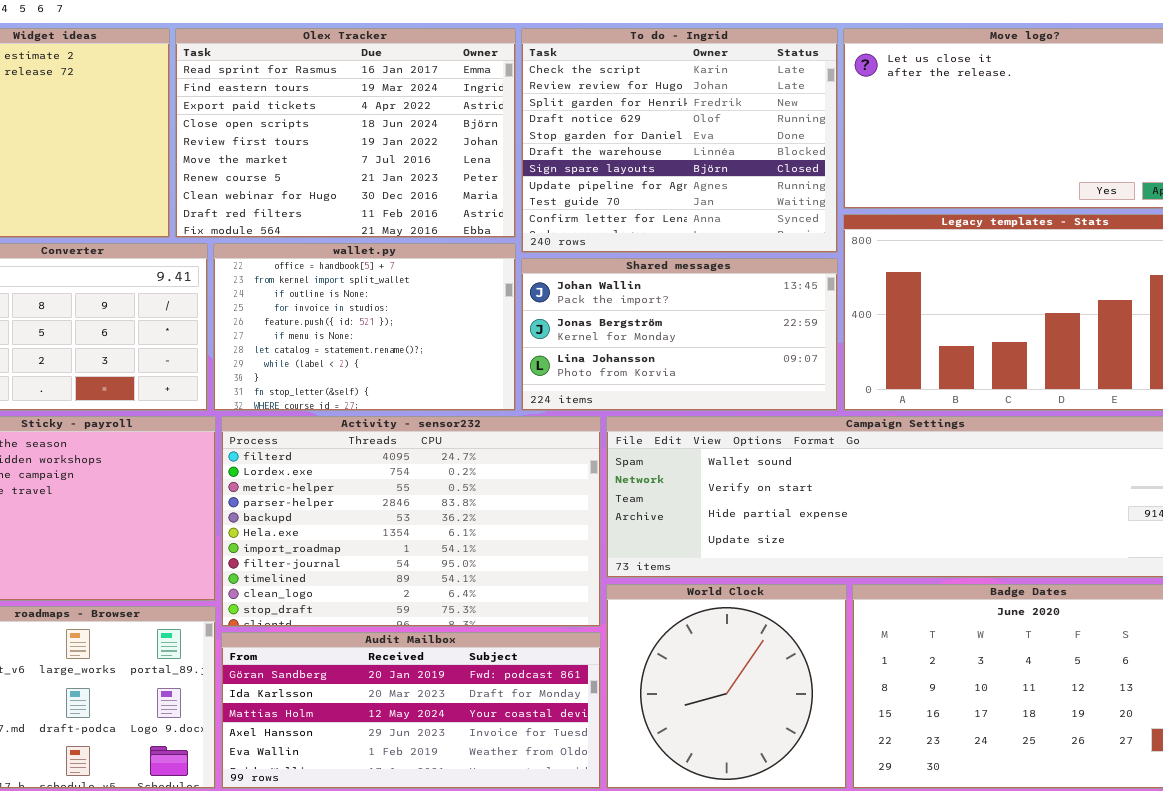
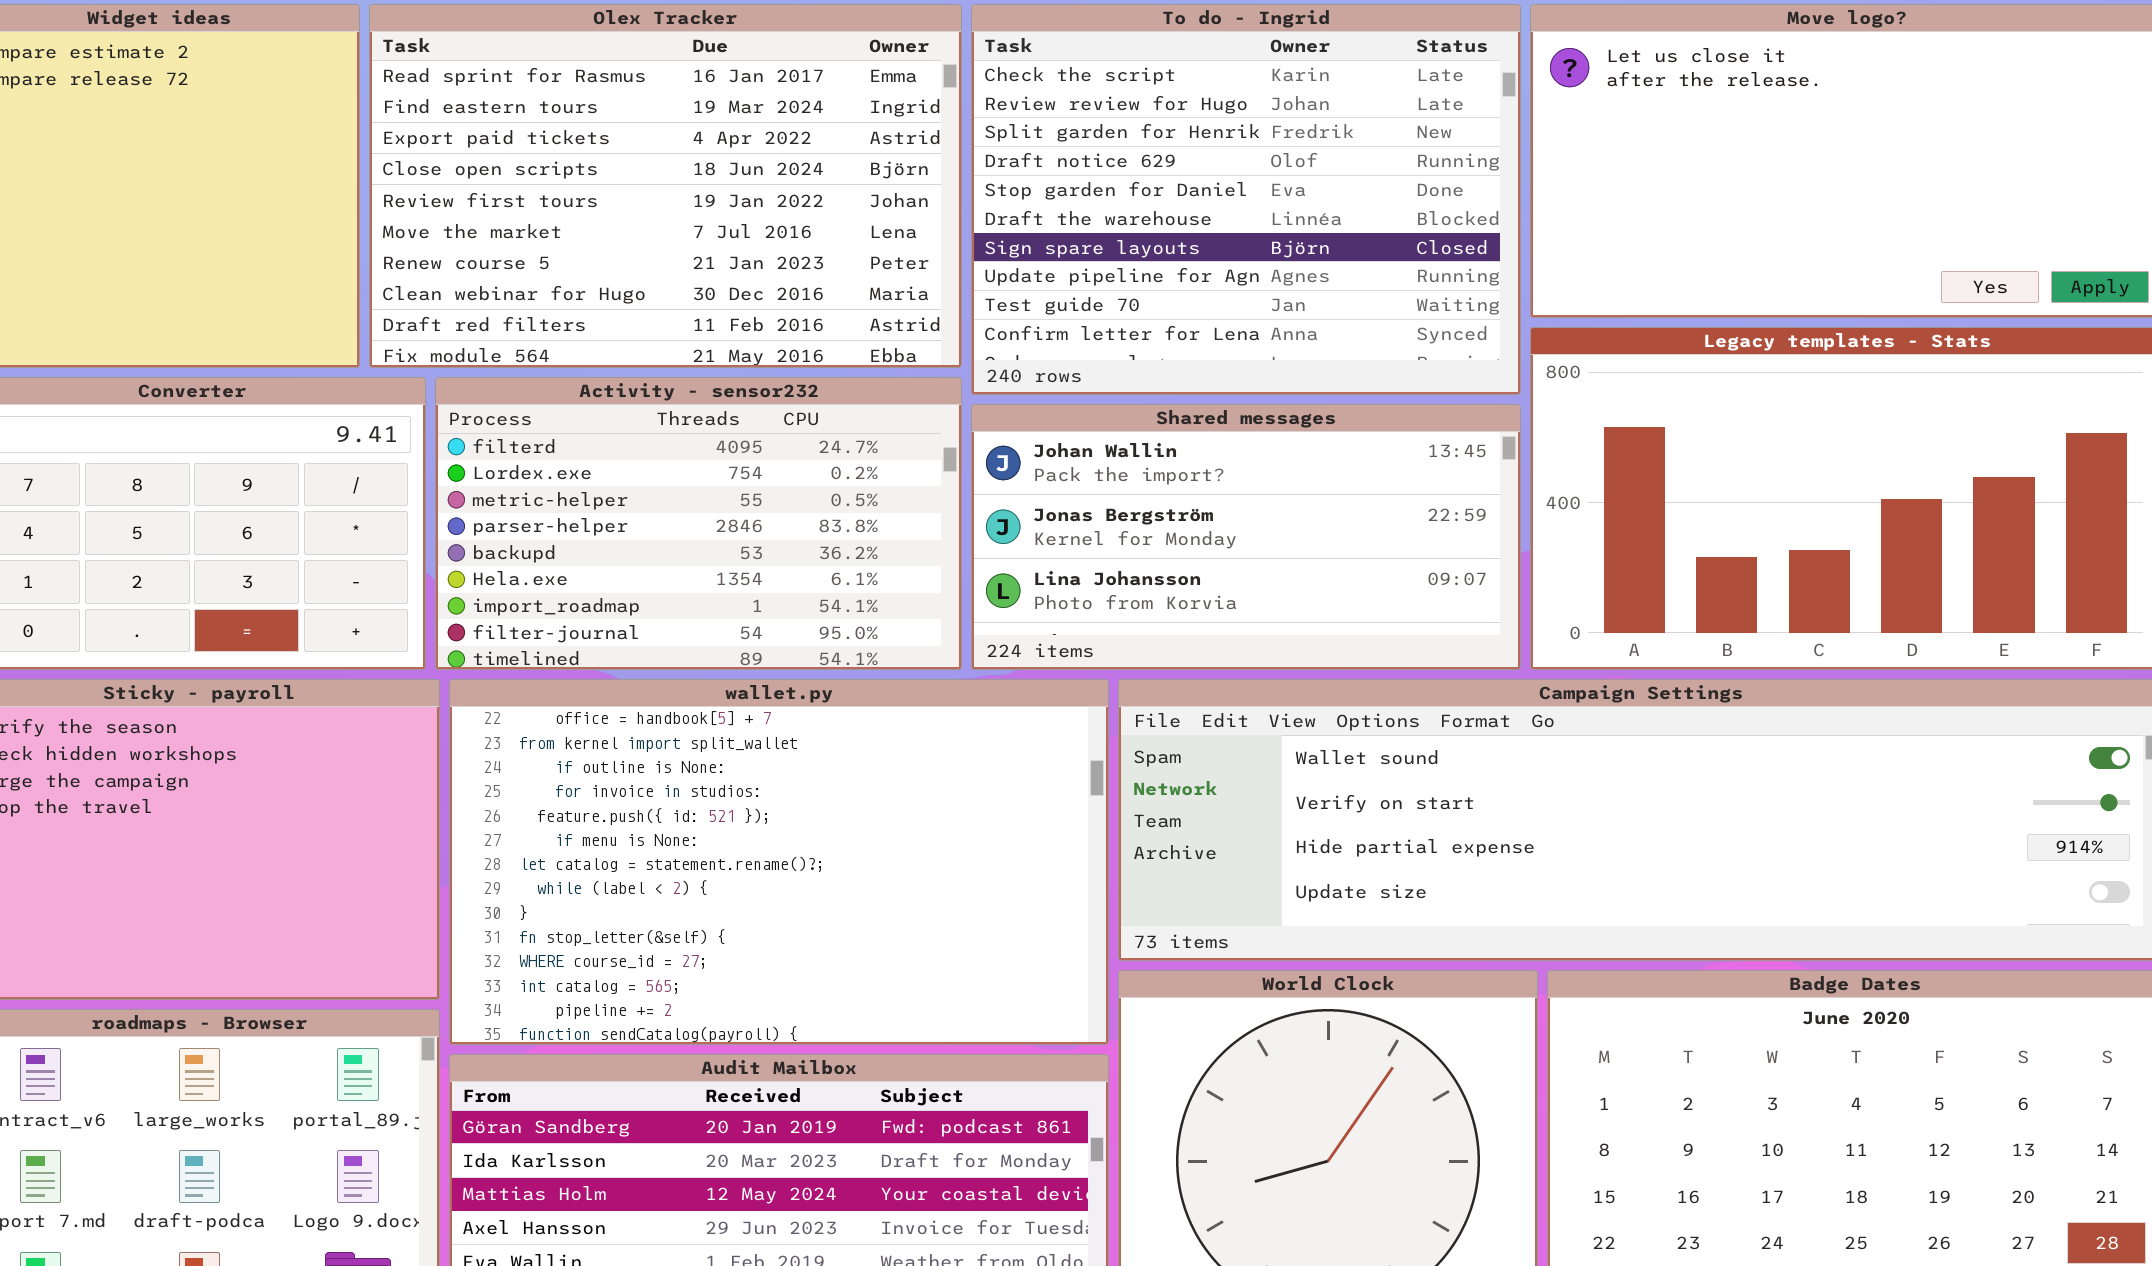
wallet.py: [213,243,516,411] -> [449,679,1109,1045], moved, resized
Activity - sensor232: [221,416,601,627] -> [435,377,962,670], moved, resized

